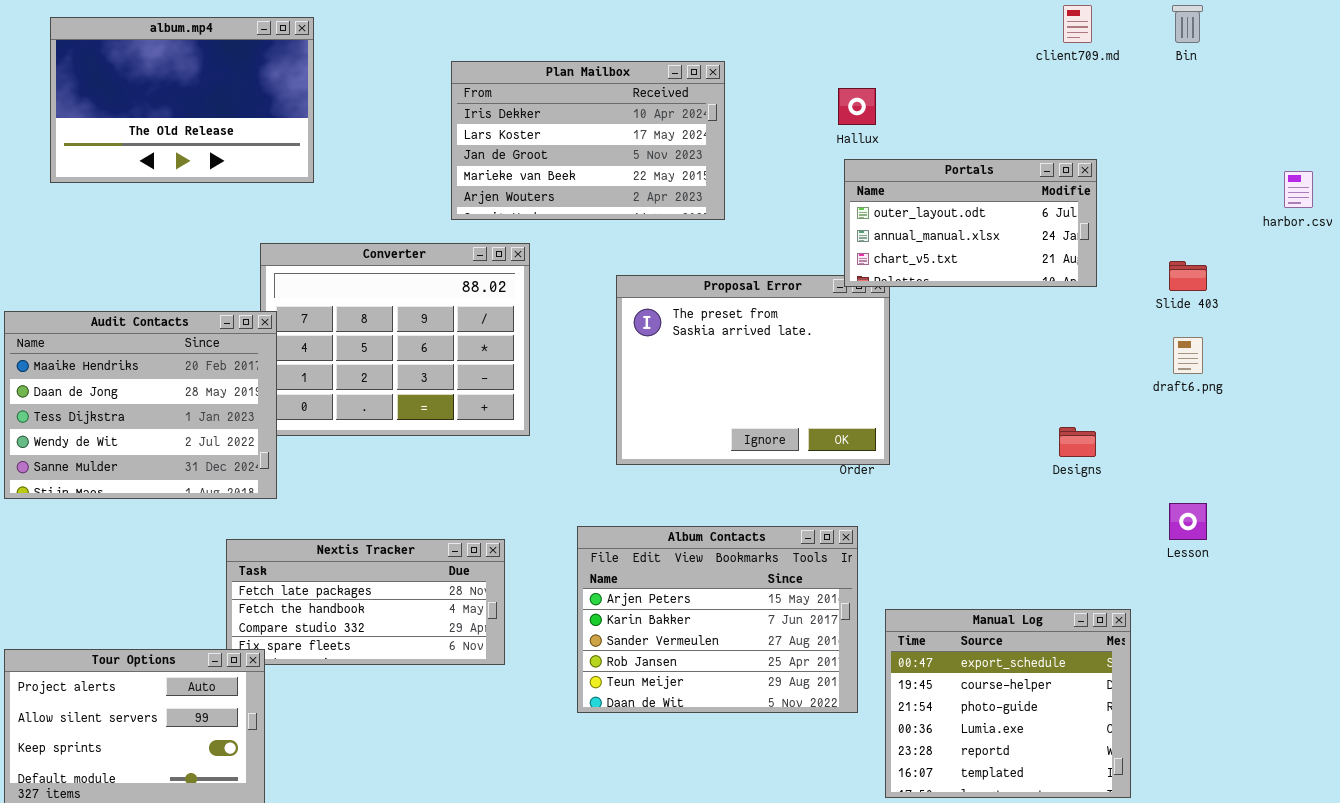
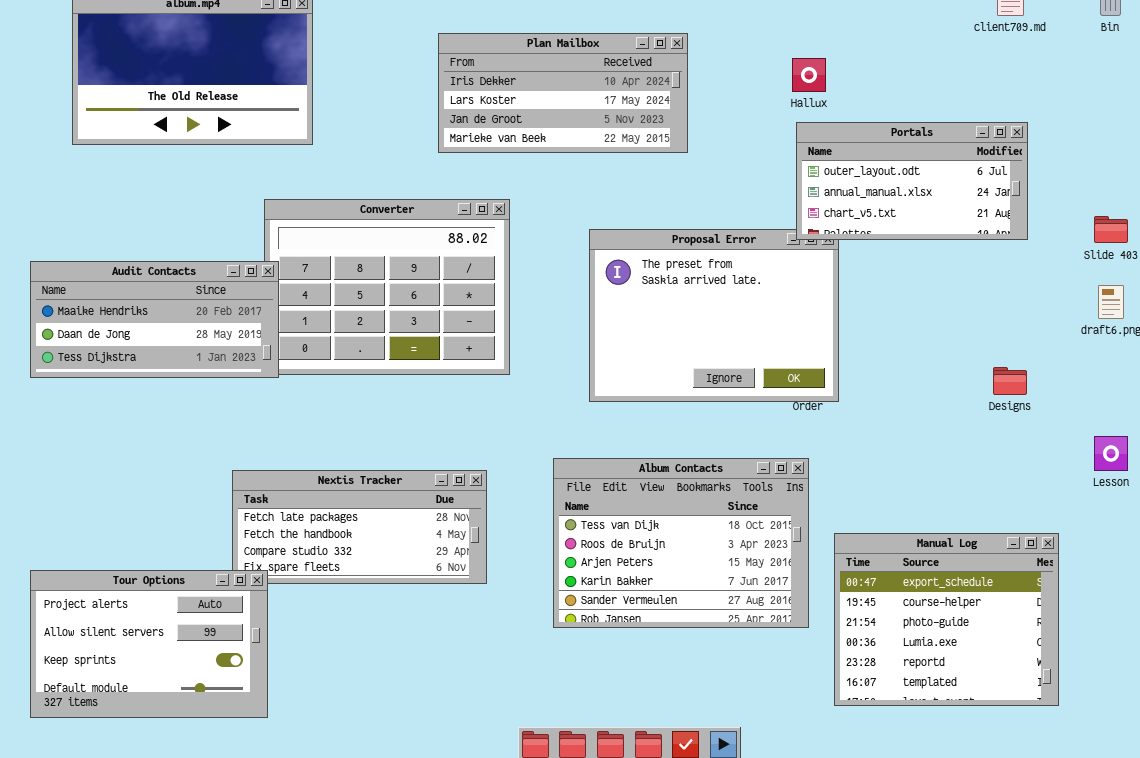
Plan Mailbox: [451,61,725,220] -> [438,33,688,153], resized
Audit Contacts: [4,311,277,499] -> [30,261,279,378], resized
Album Contacts: [577,526,858,713] -> [553,458,809,628], scrolled up 2 rows

